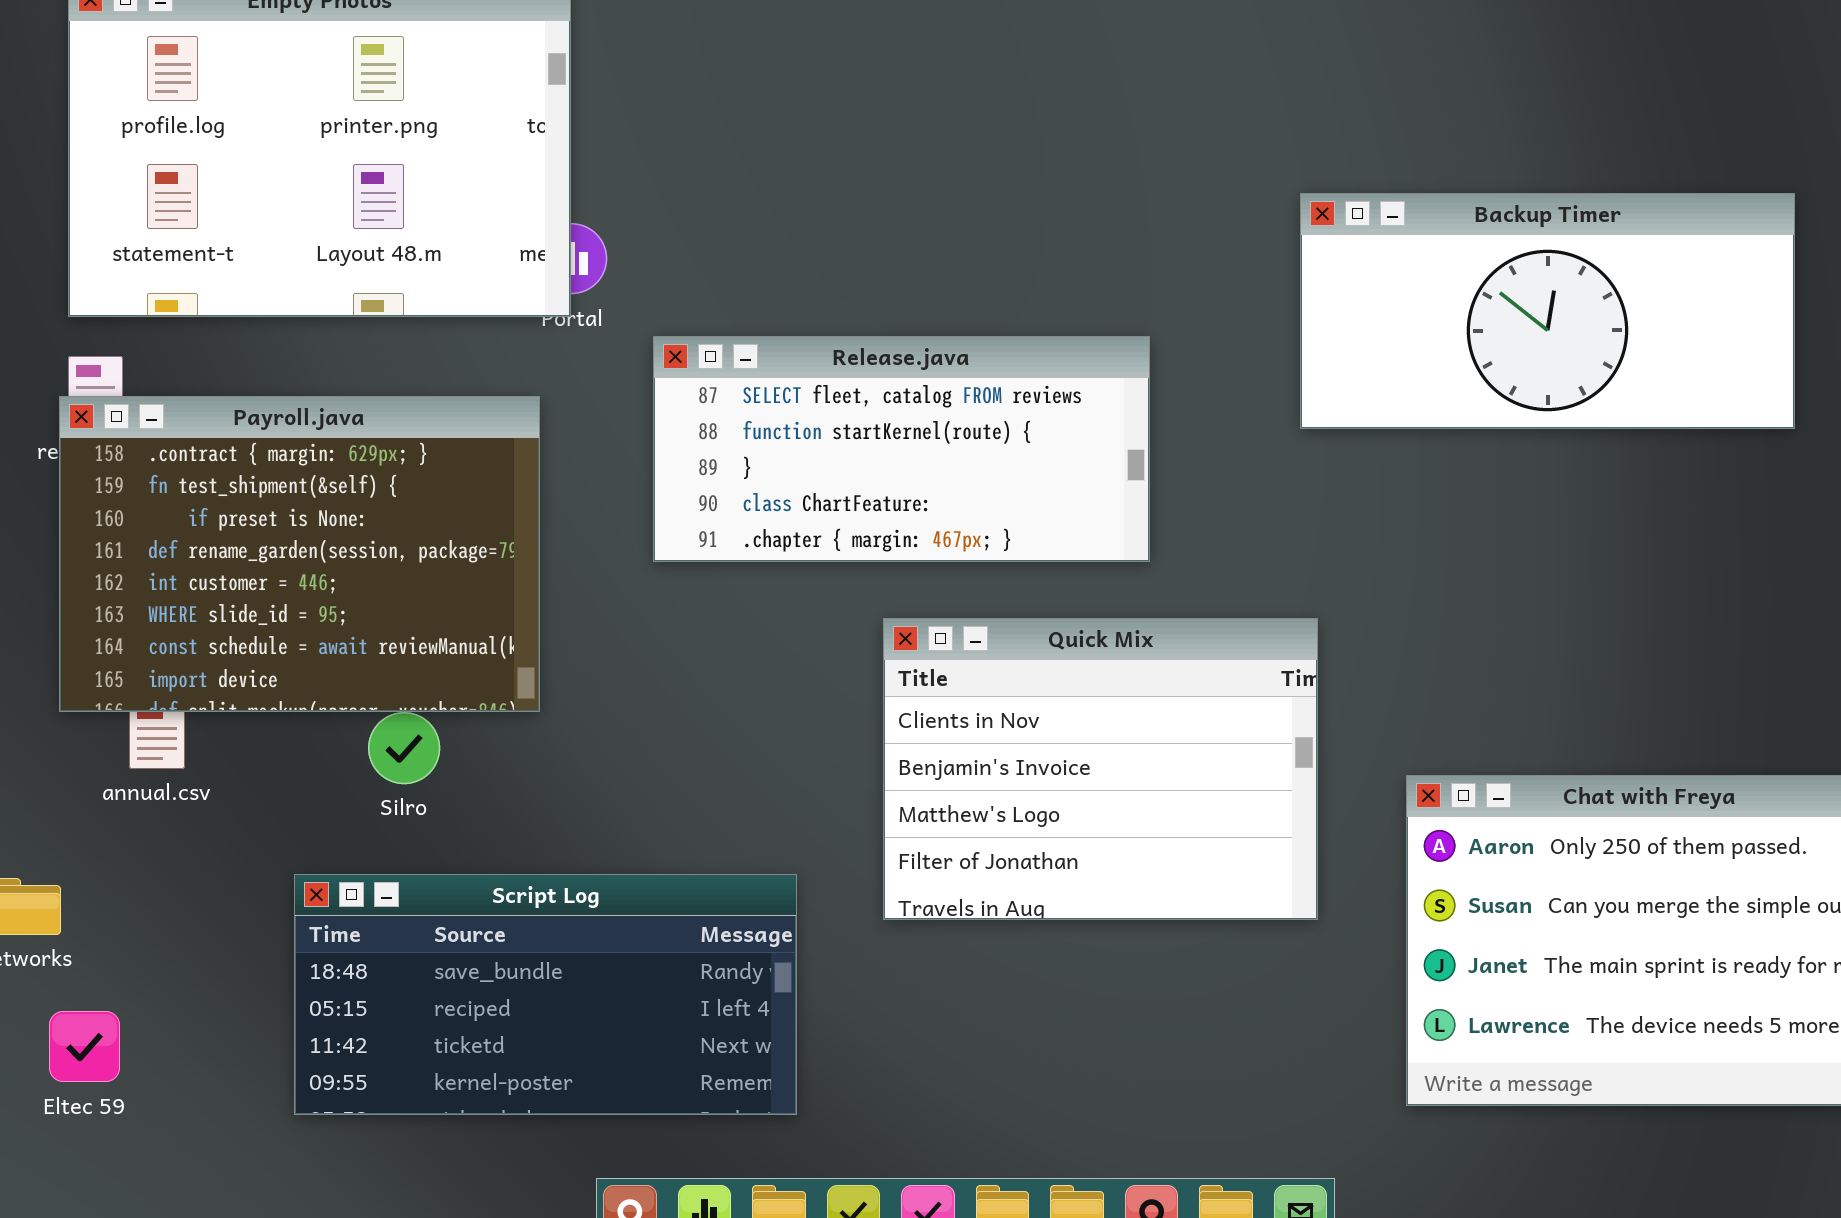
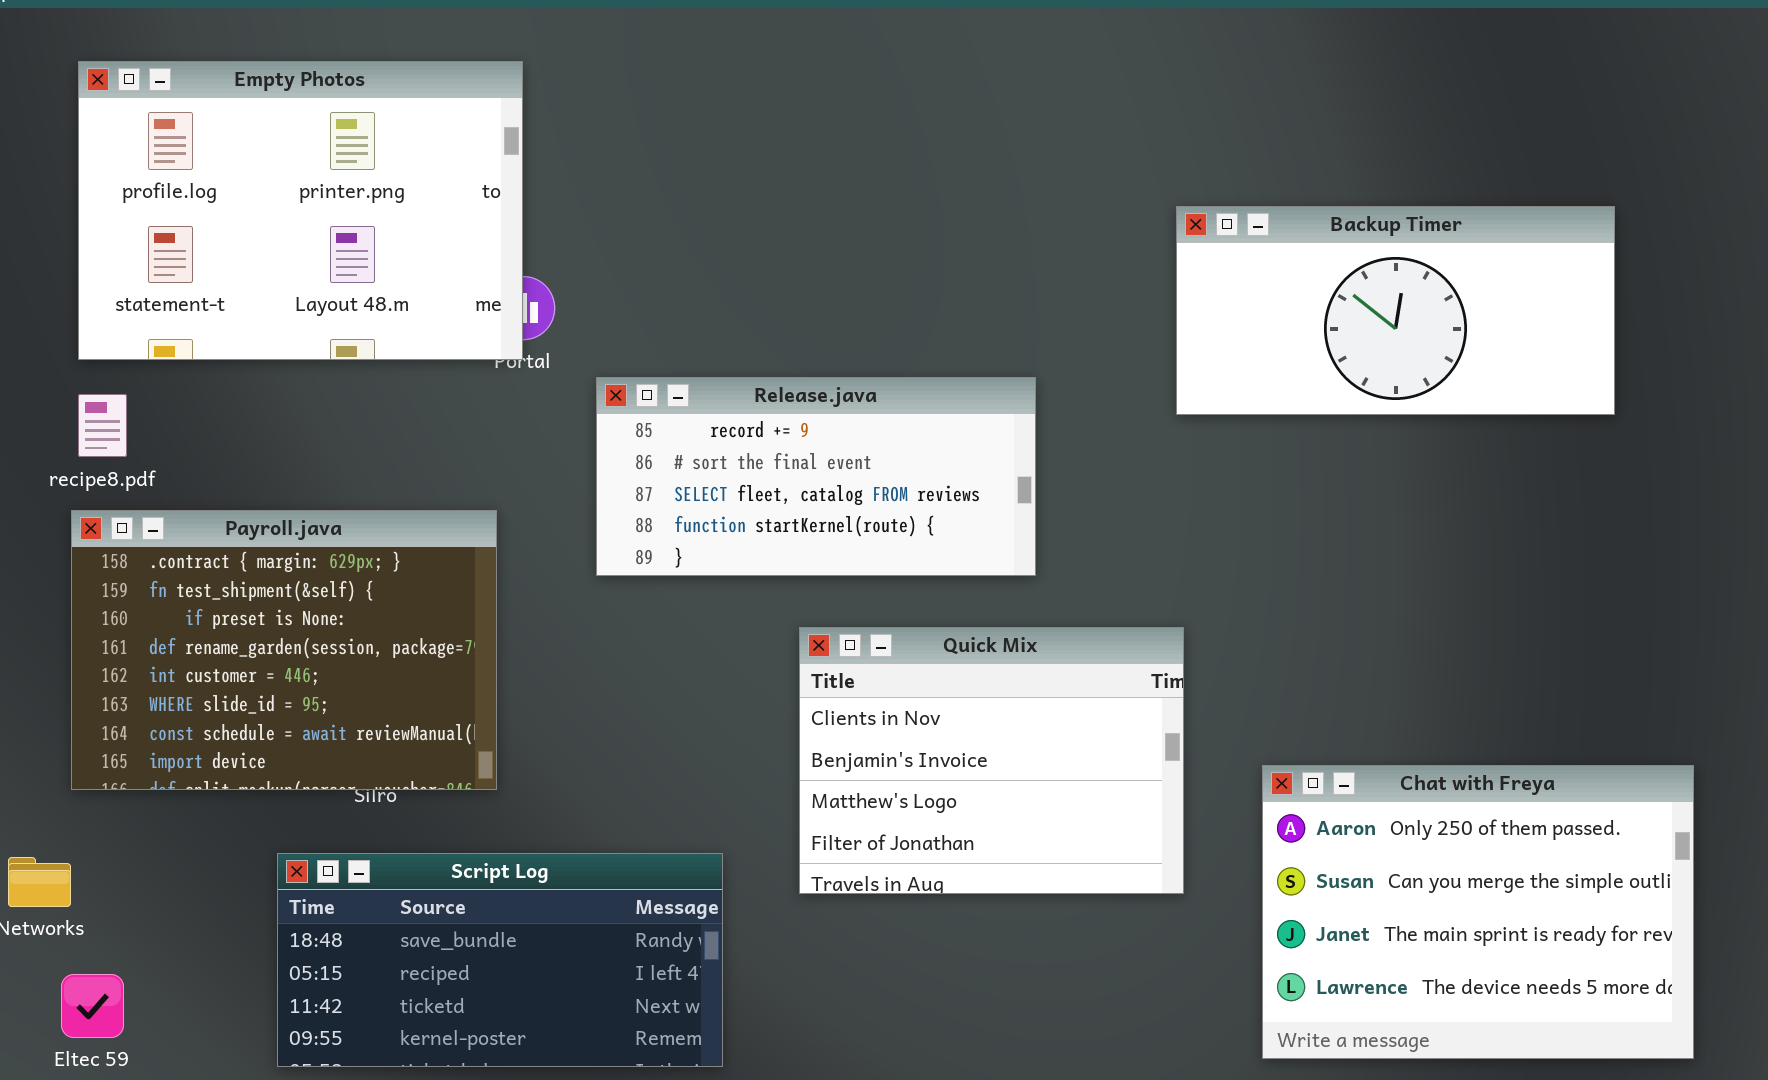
Backup Timer: [1300,193,1795,429] -> [1176,206,1615,415], moved
Release.java: [653,336,1150,562] -> [596,377,1036,576], scrolled up 2 rows
Payroll.java: [59,396,540,712] -> [71,510,497,790], moved

